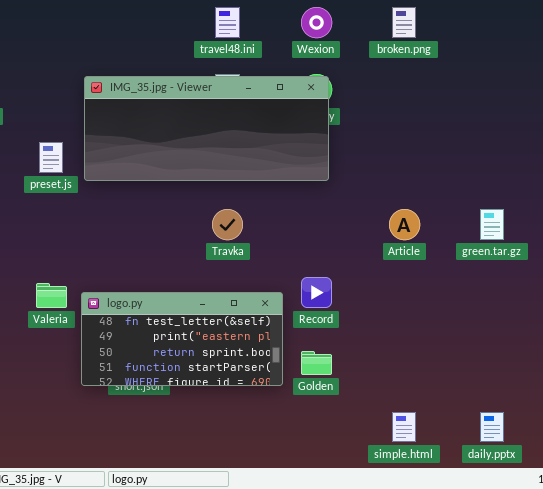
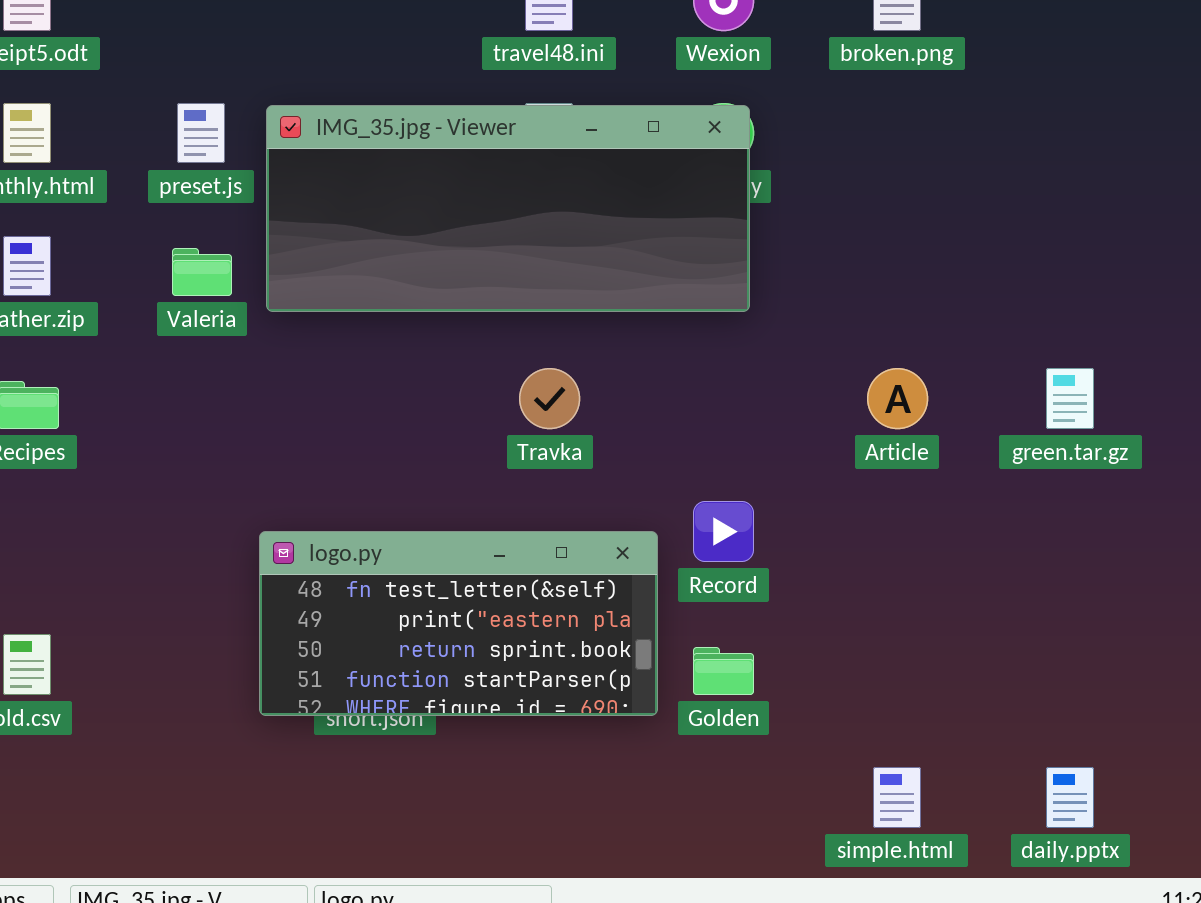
preset.js: [39,142,63,173] -> [177,103,225,163], moved
Valeria: [36,283,67,308] -> [172,248,232,296], moved

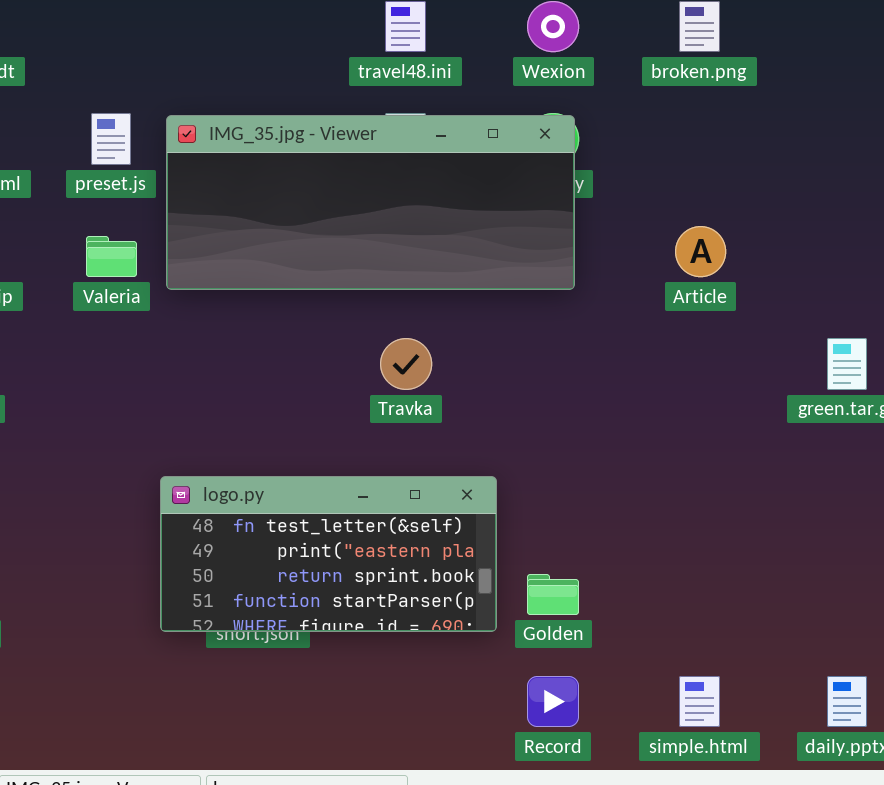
Article: [867,368,928,429] -> [675,226,726,277], moved
Record: [693,501,754,562] -> [527,676,579,727], moved

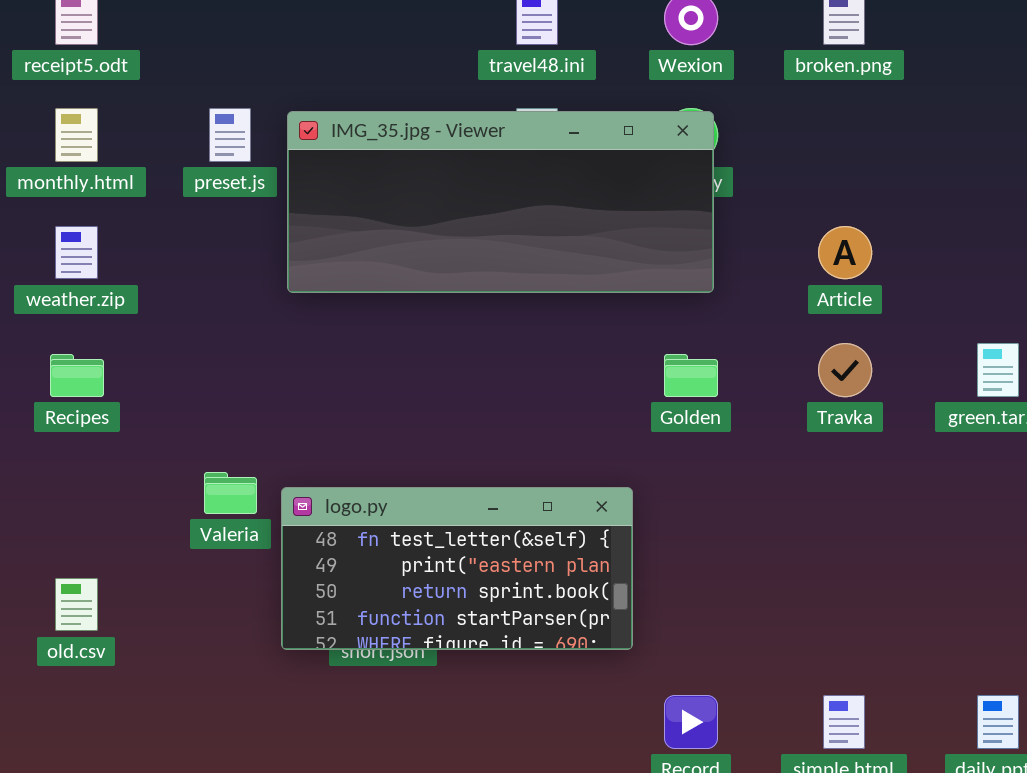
Valeria: [86,236,137,277] -> [204,472,257,514], moved
Travka: [380,338,432,390] -> [818,343,872,397], moved
Golden: [527,574,579,615] -> [664,354,718,397], moved

